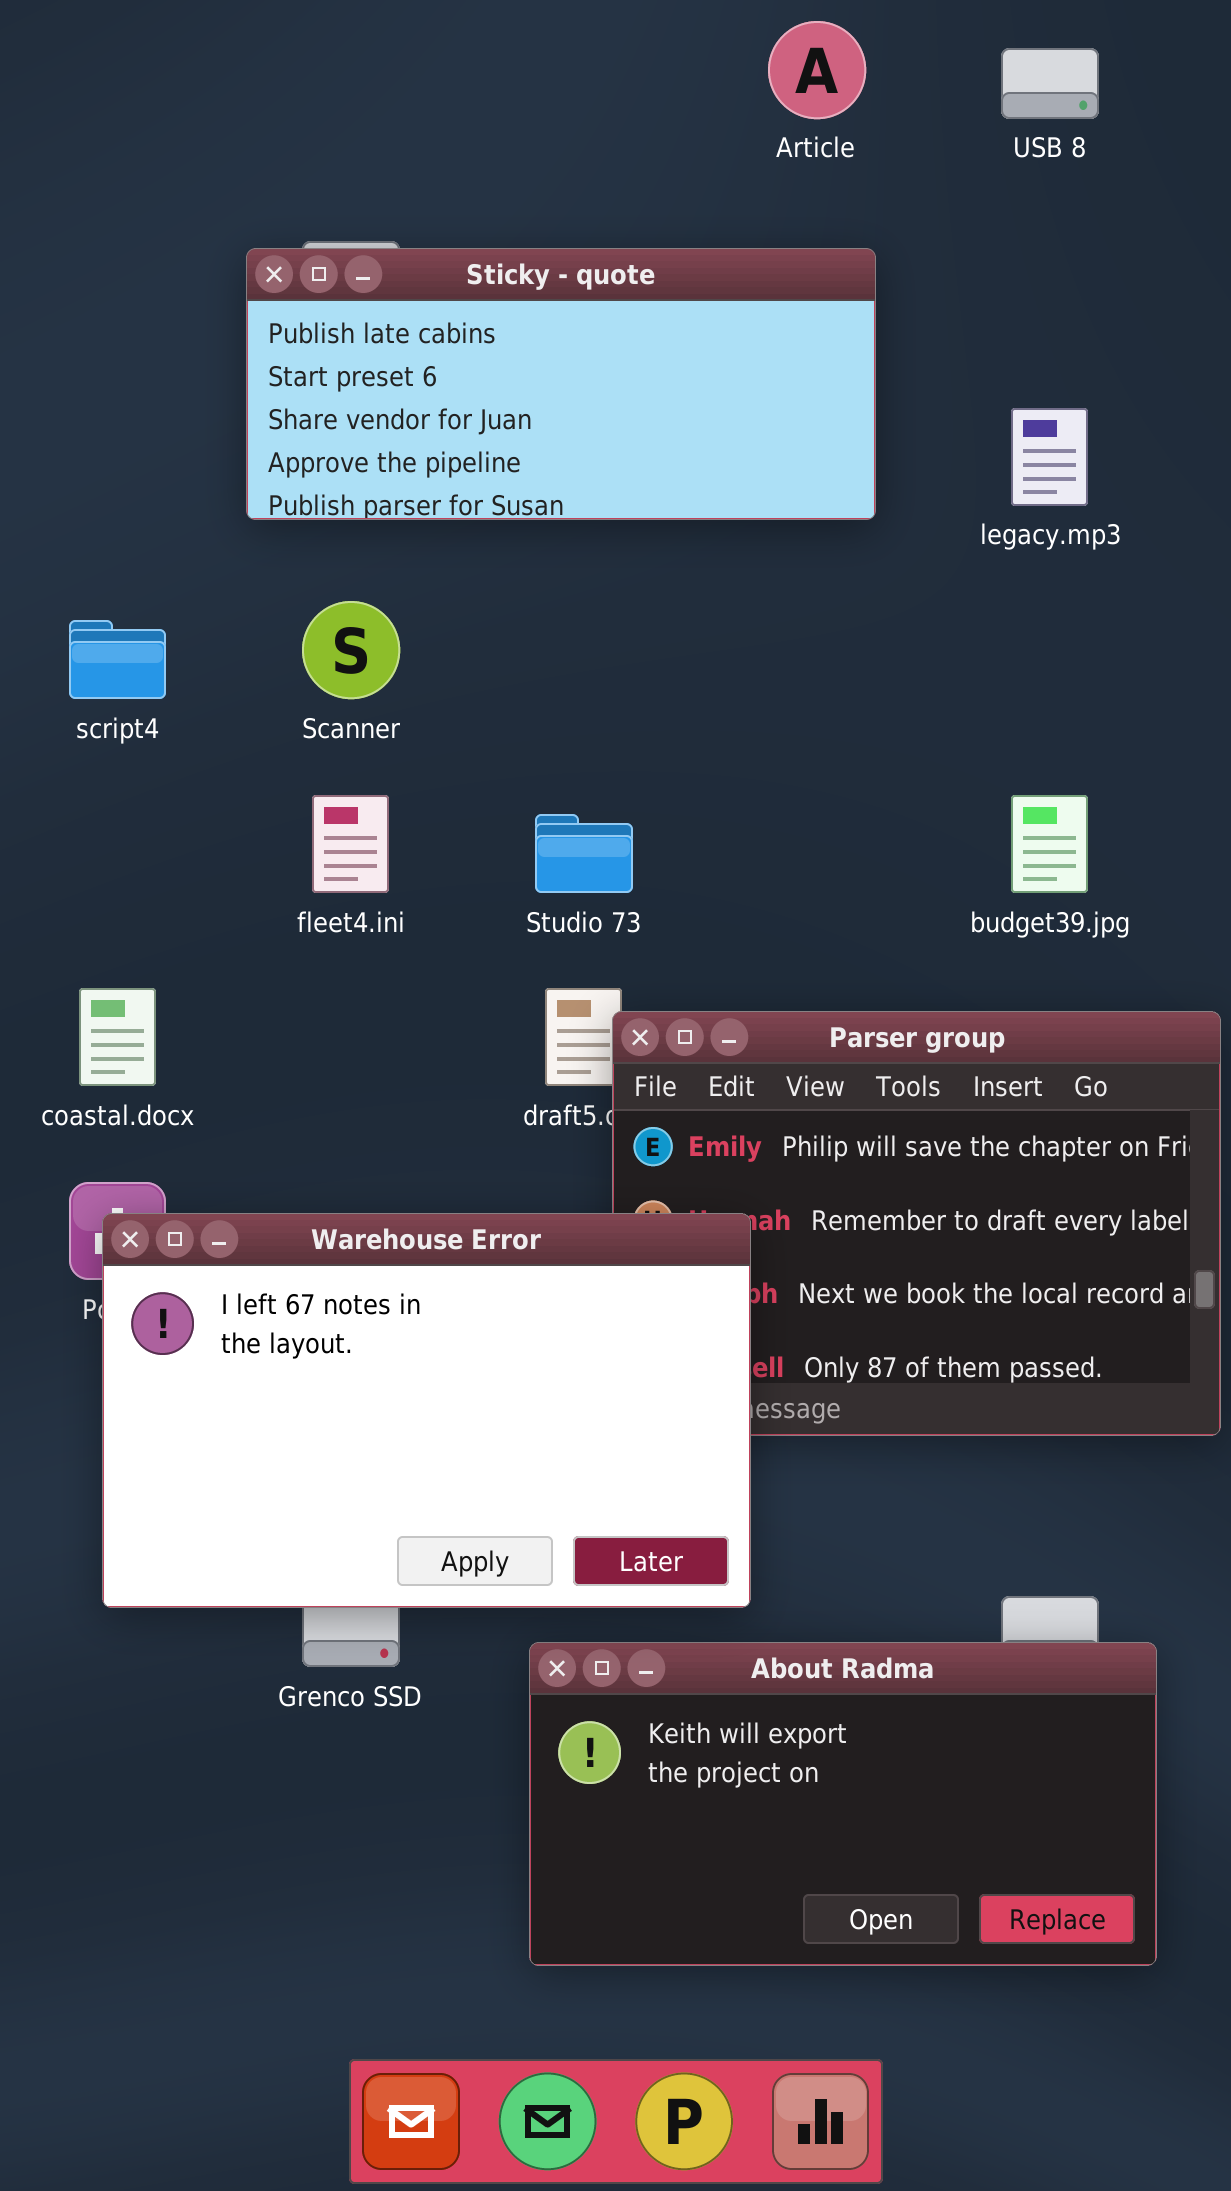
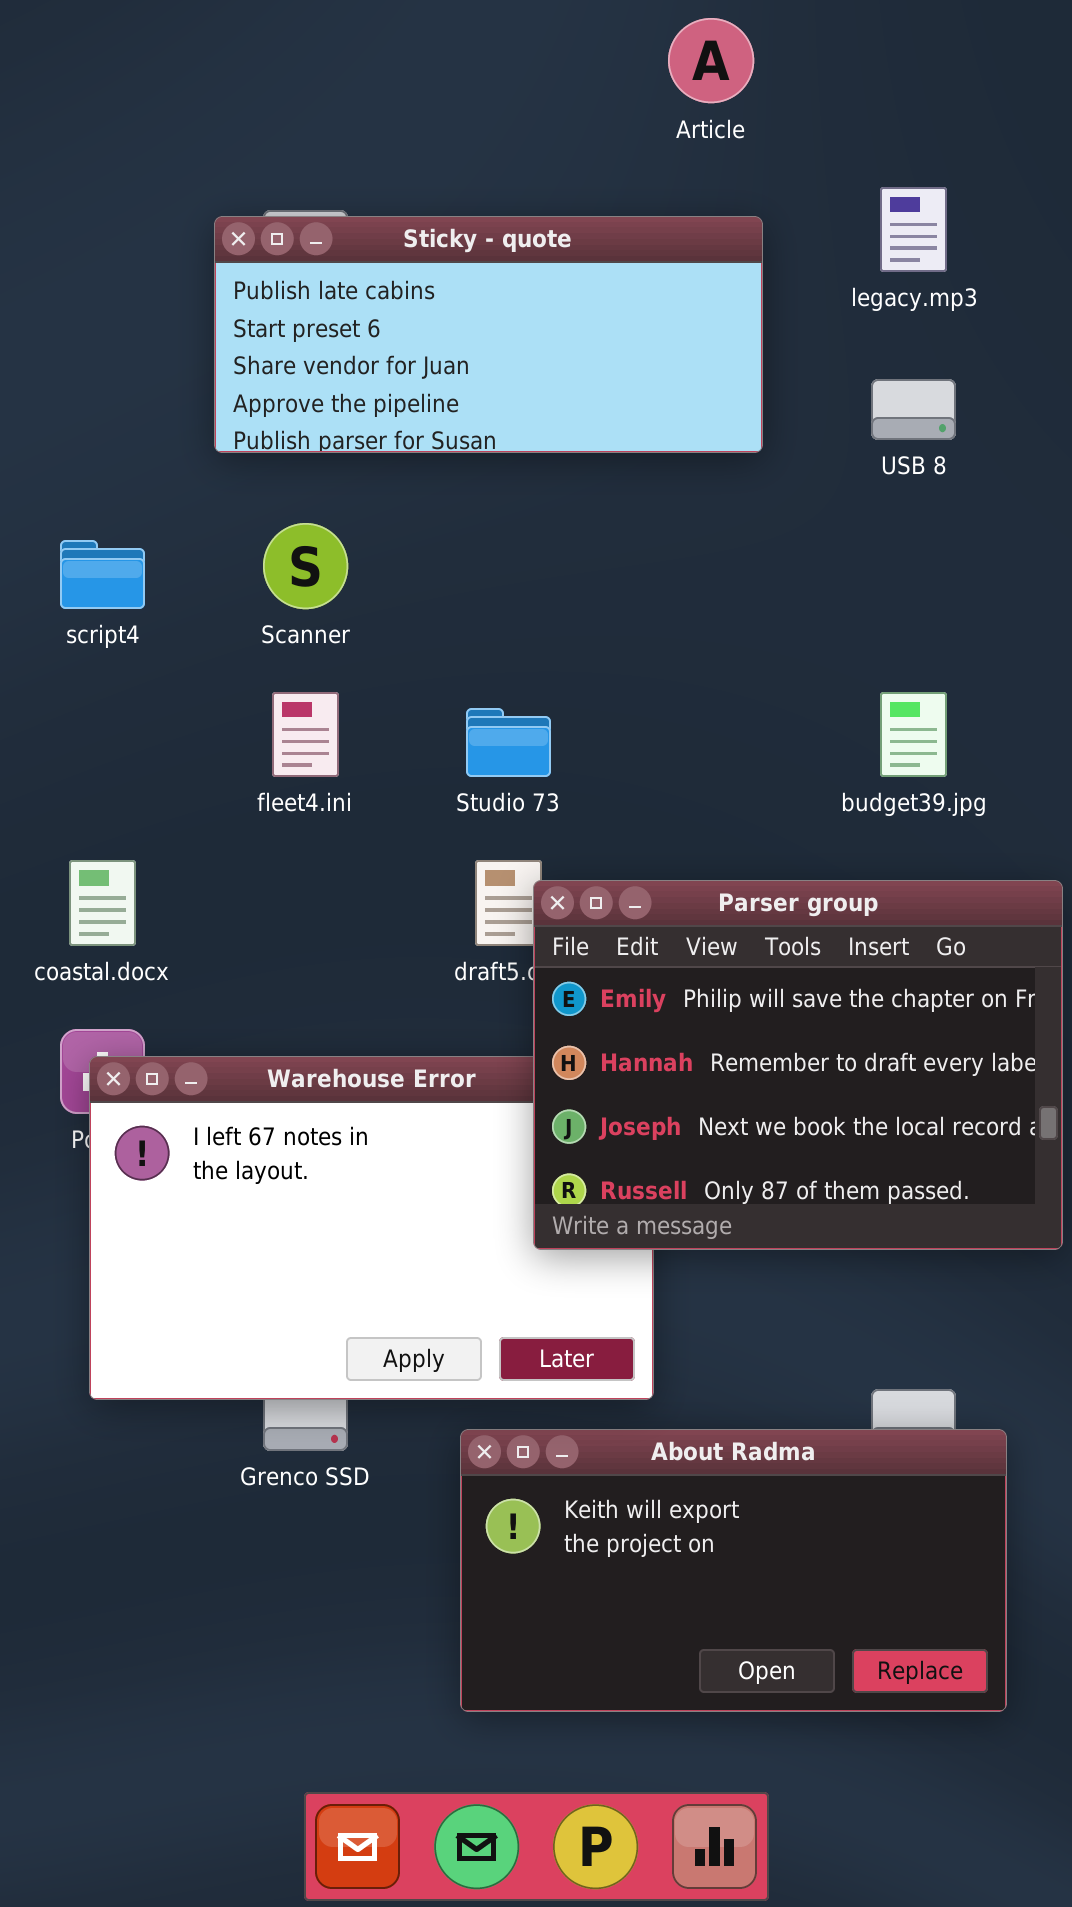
USB 8: [1001,48,1099,119] -> [871,379,956,440], moved
legacy.mp3: [1011,408,1088,506] -> [880,187,947,272], moved
Parser group: [612,1011,1221,1436] -> [533,880,1063,1250], raised

